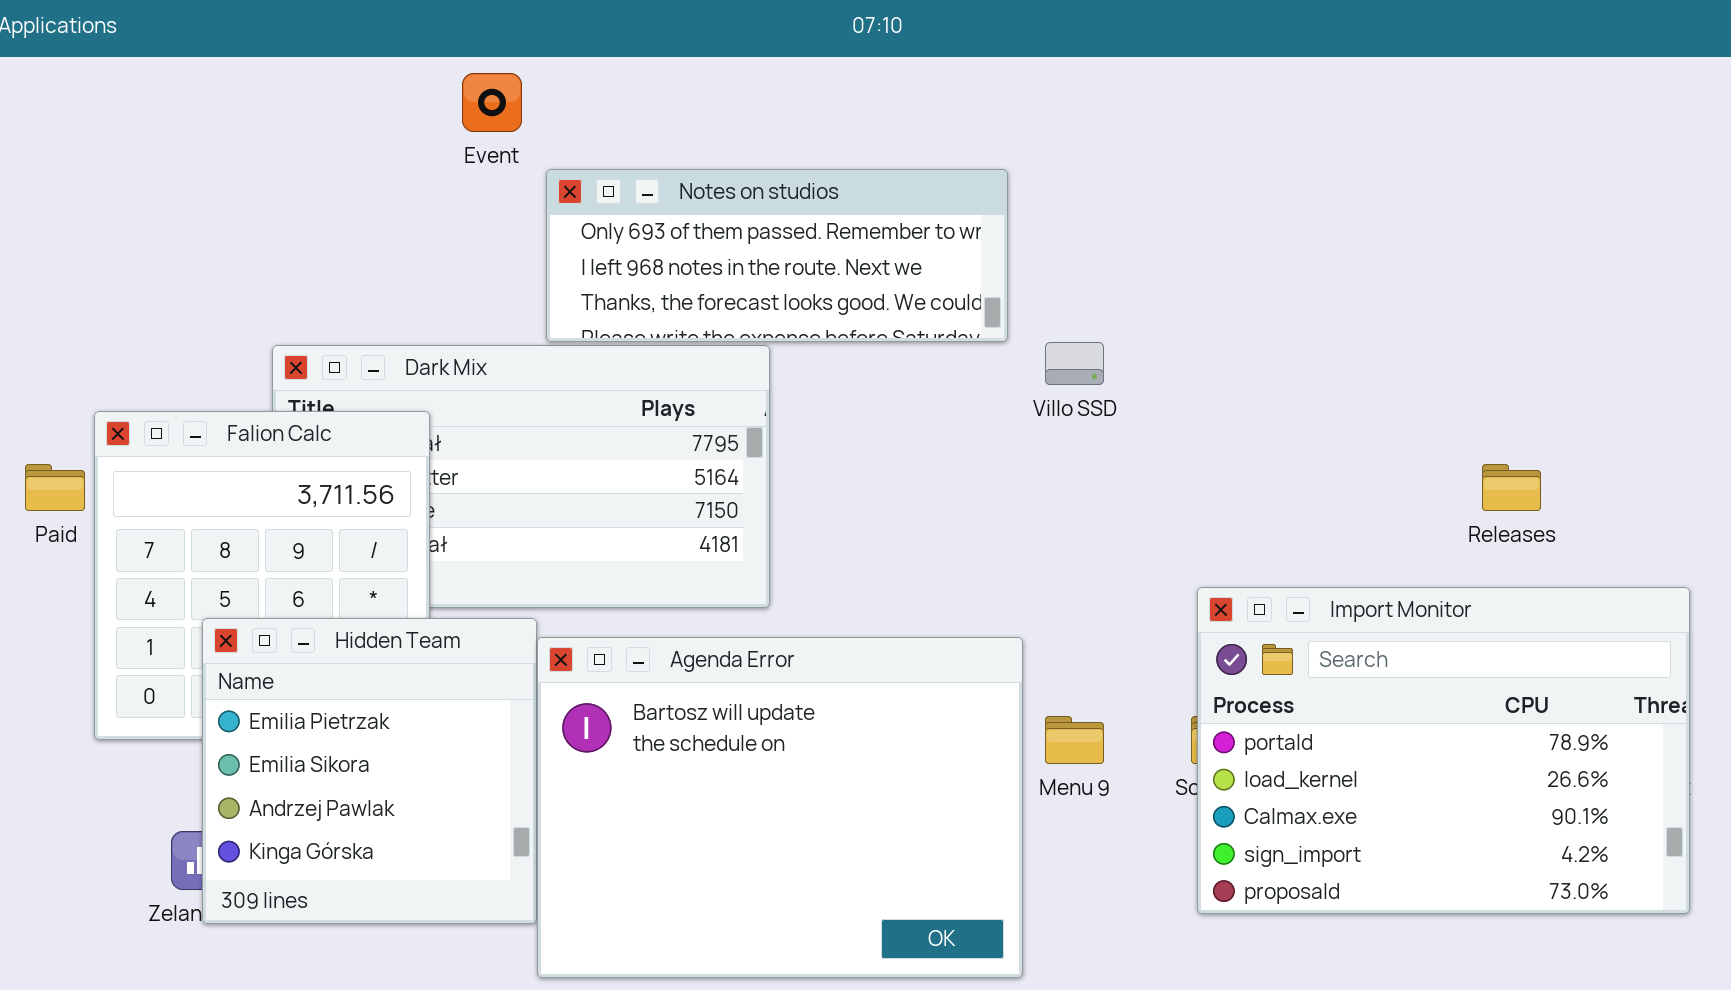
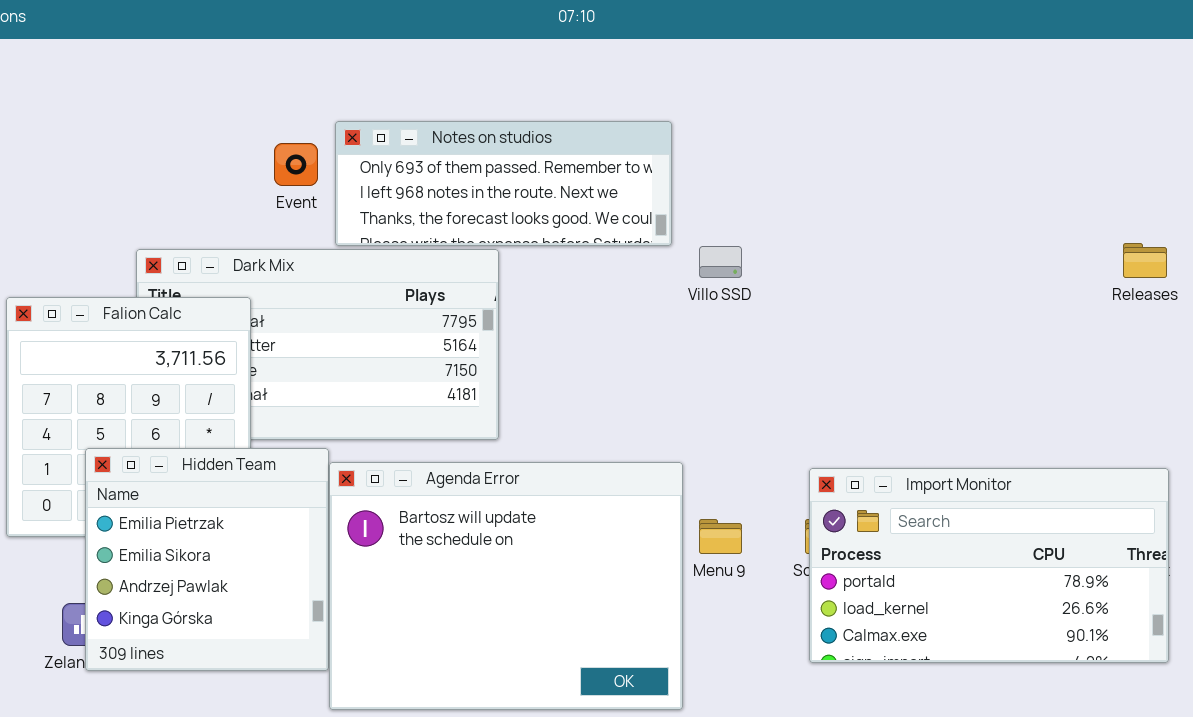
Event: [462,73,522,132] -> [274,143,318,186], moved
Releases: [1482,464,1541,511] -> [1123,243,1167,278], moved
Import Monitor: [1197,587,1690,914] -> [809,468,1169,663], resized

